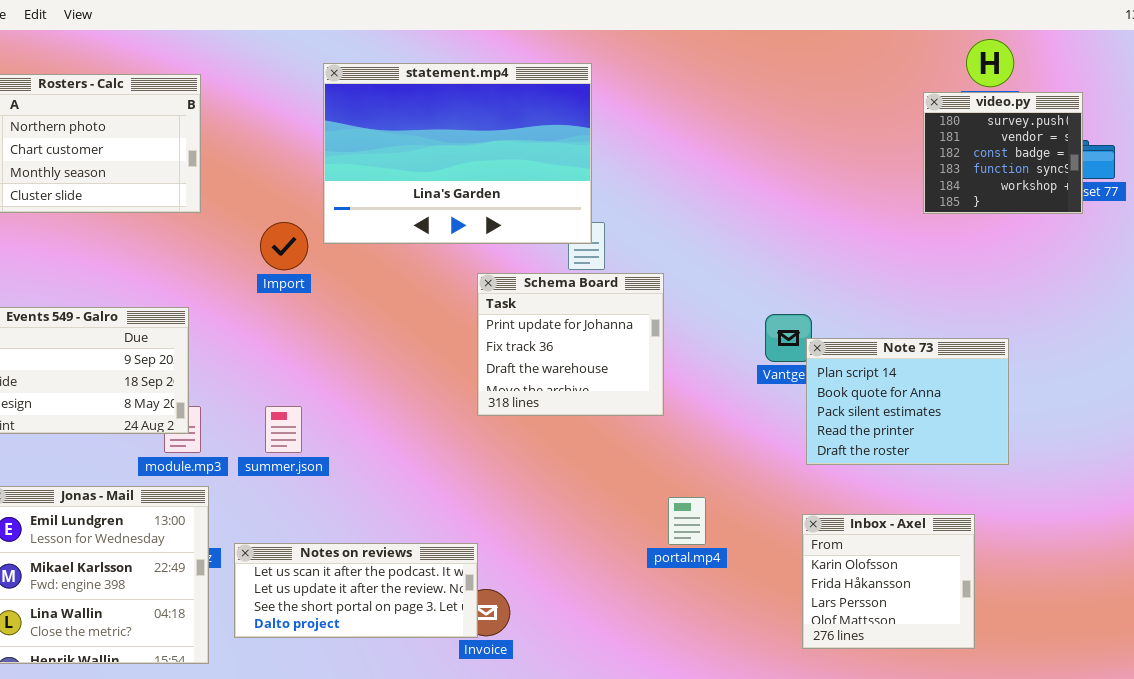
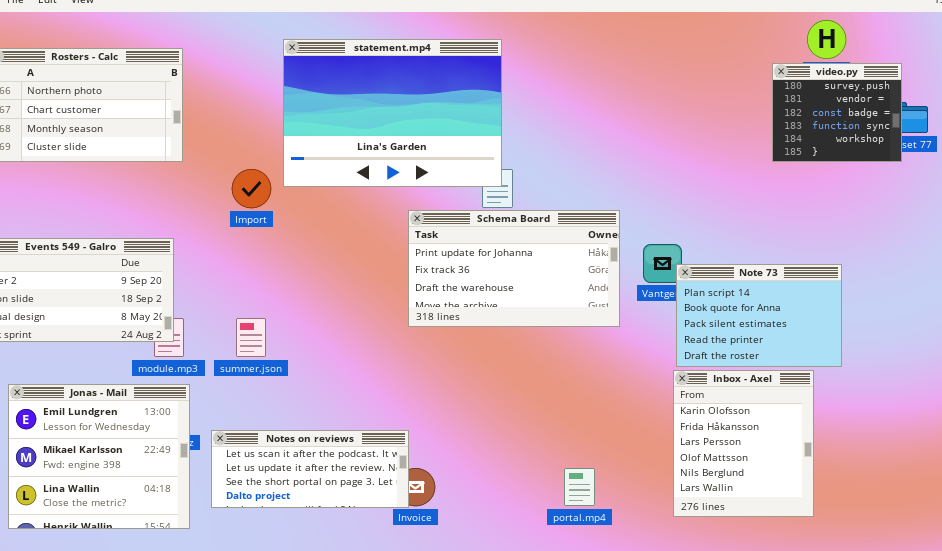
Schema Board: [477,273,664,416] -> [408,210,620,327], resized
portal.mp4: [668,497,706,545] -> [564,468,595,506], moved
Inbox - Axel: [802,514,975,649] -> [673,370,814,517], resized

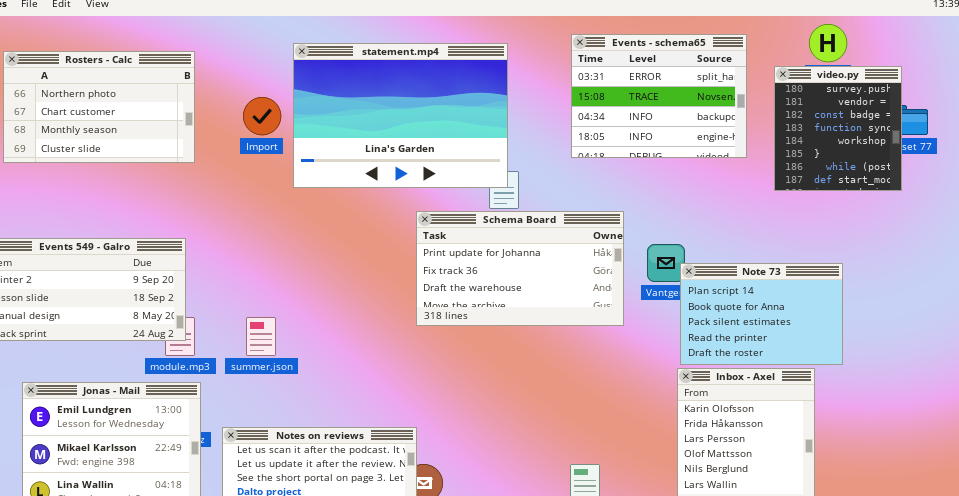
Events - schema65: none -> [571,34,747,158], opened
video.py: [772,63,902,162] -> [774,66,902,191], resized
Import: [232,169,271,208] -> [243,97,281,135], moved

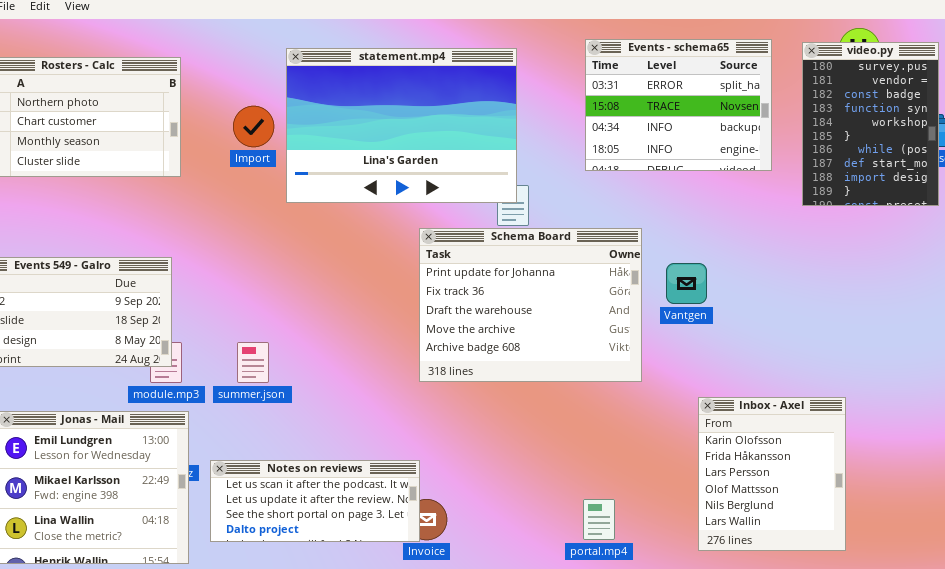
video.py: [774,66,902,191] -> [802,42,939,206], resized
Schema Board: [416,211,624,326] -> [419,228,642,382], resized
Note 73: [680,263,843,365] -> none, closed

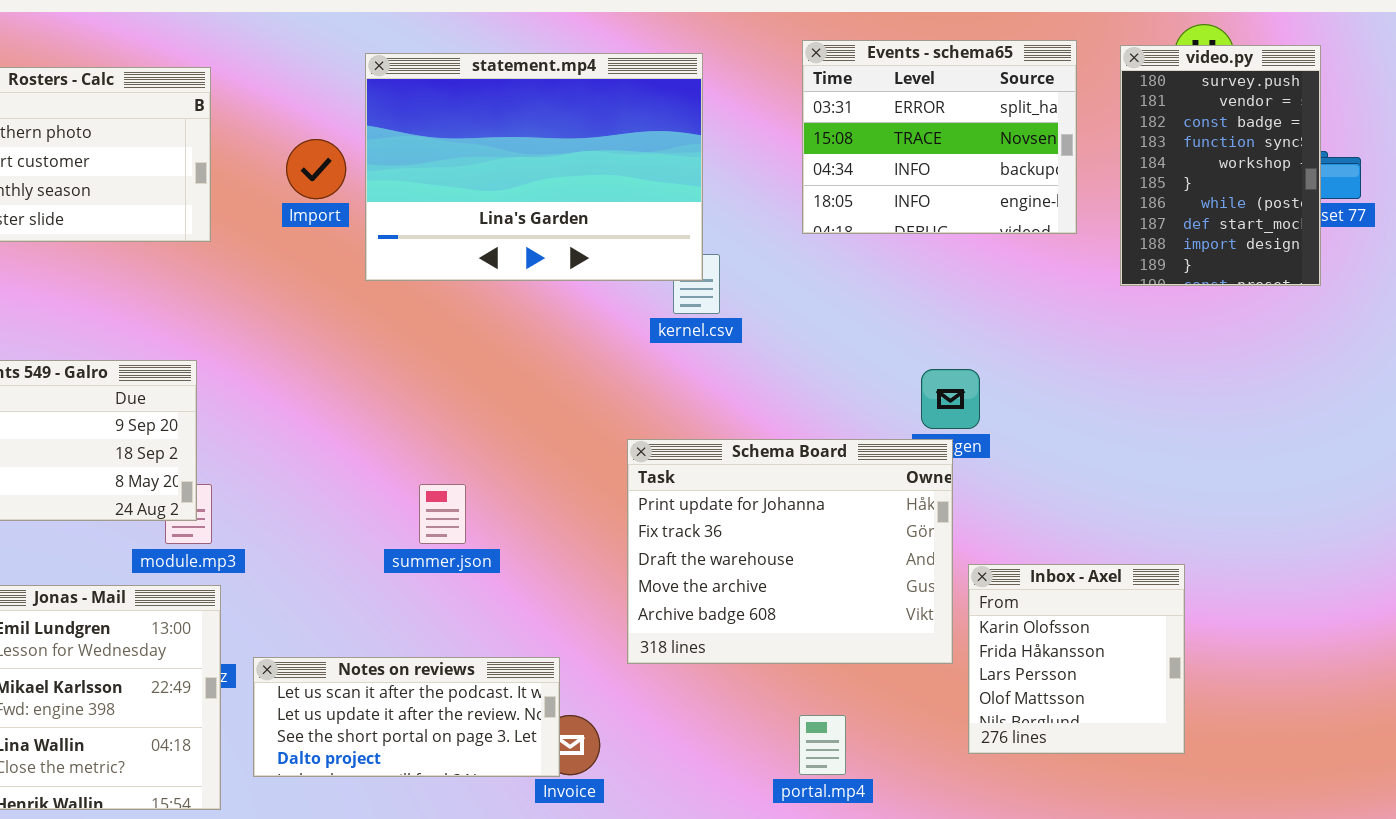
Schema Board: [419,228,642,382] -> [627,439,953,664], moved
summer.json: [237,342,269,383] -> [419,484,466,544], moved
Inbox - Axel: [698,397,846,551] -> [968,564,1185,754], resized

